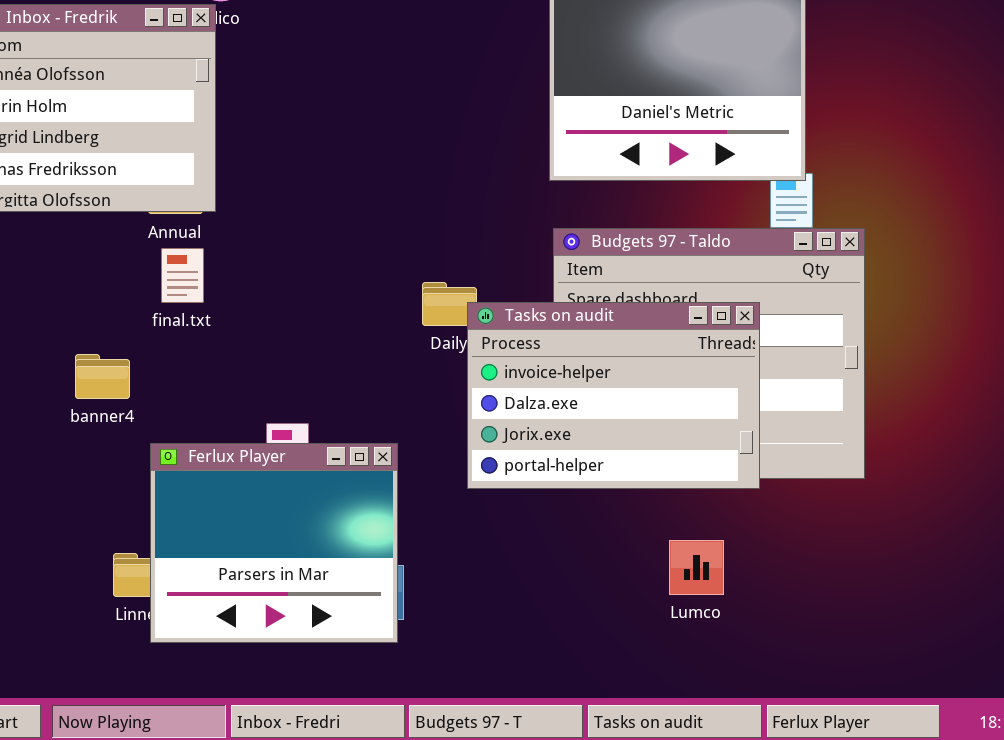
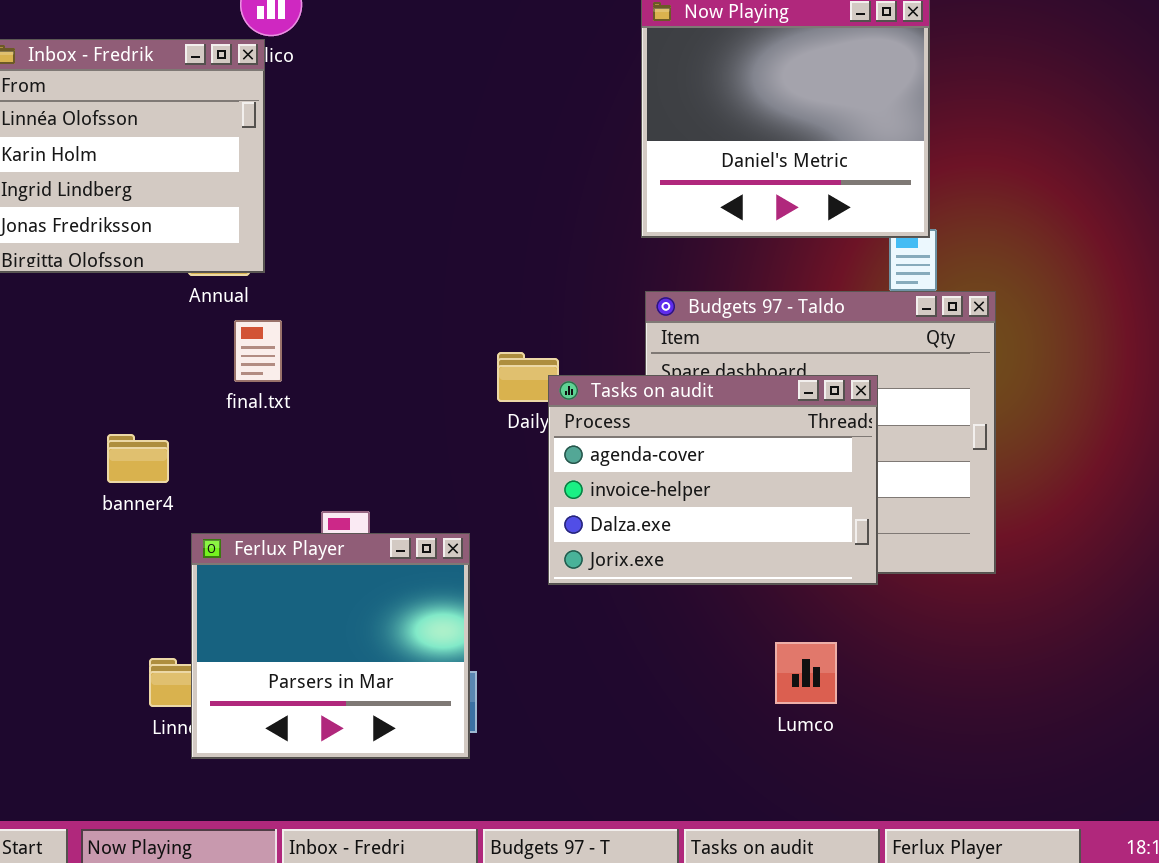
final.txt: [161,248,204,303] -> [234,320,282,382], moved
Tasks on audit: [467,302,760,489] -> [548,375,878,585], scrolled up 1 row

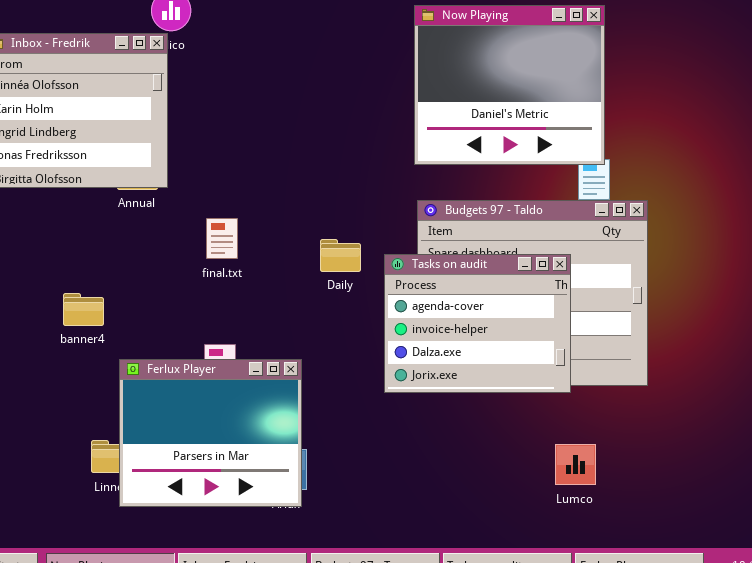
final.txt: [234,320,282,382] -> [206,218,238,259], moved
Tasks on audit: [548,375,878,585] -> [384,254,571,393], resized
Lumco: [775,642,837,704] -> [555,444,596,485], moved

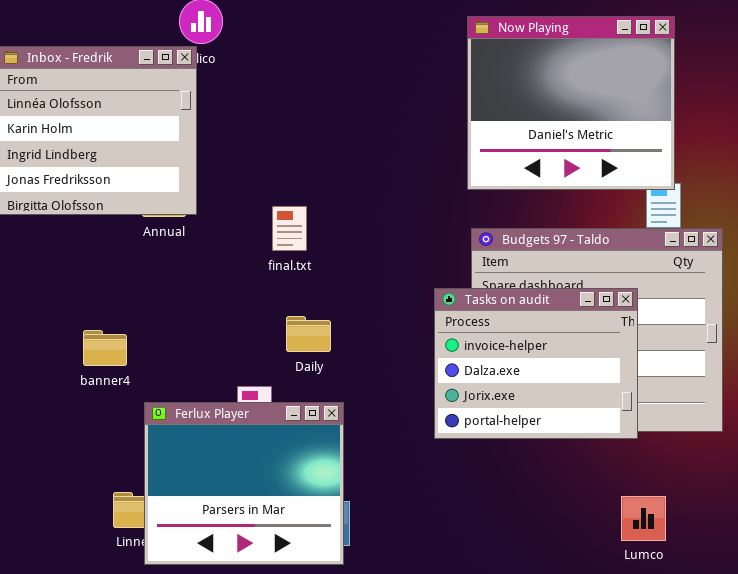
final.txt: [206,218,238,259] -> [272,206,307,251], moved
Daily: [320,239,361,272] -> [286,316,331,352], moved
Tasks on audit: [384,254,571,393] -> [434,288,638,439], scrolled down 1 row

